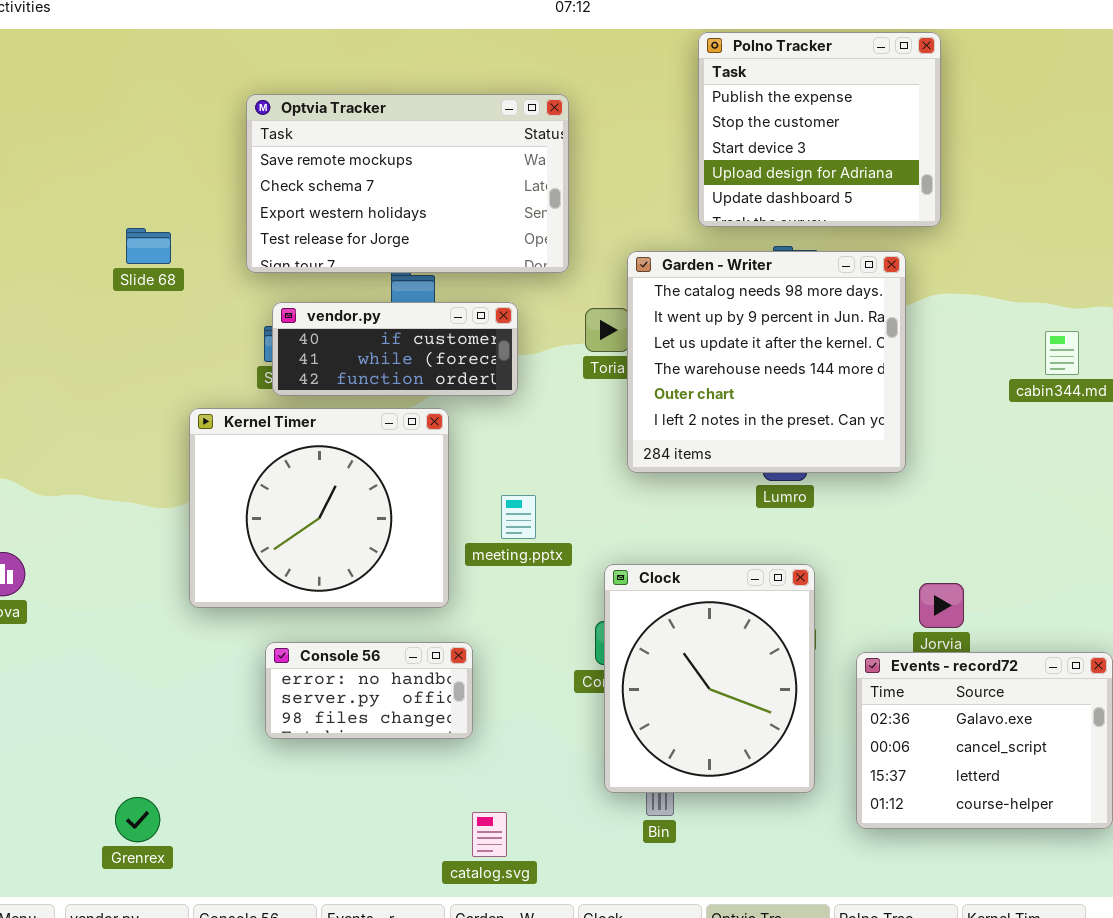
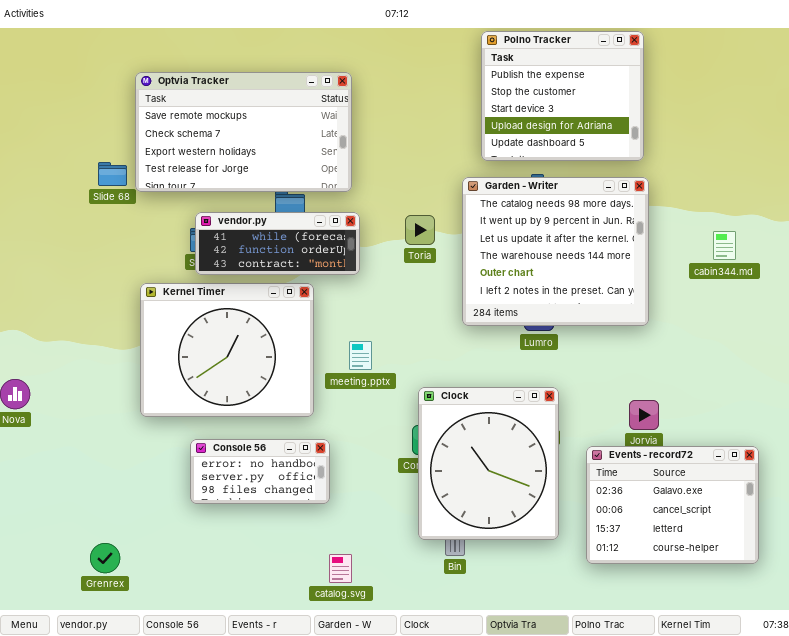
Optvia Tracker: [246,94,569,273] -> [135,72,352,192], moved
Garden - Writer: [627,251,906,473] -> [462,177,649,326], moved
vendor.py: [272,302,518,396] -> [195,212,360,275], scrolled down 1 row

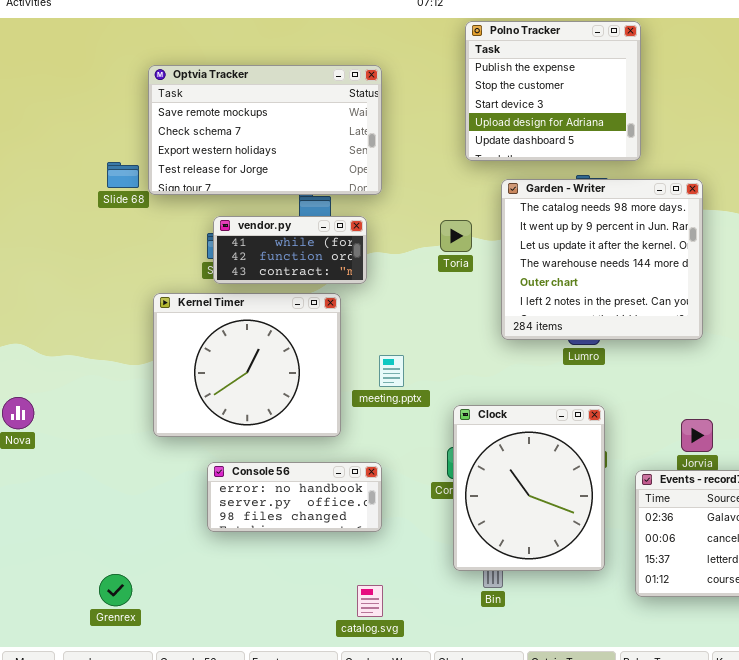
Polno Tracker: [481,31,644,161] -> [465,21,641,161], moved
vendor.py: [195,212,360,275] -> [213,216,367,284], resized
Console 56: [190,439,330,504] -> [207,462,382,532], resized

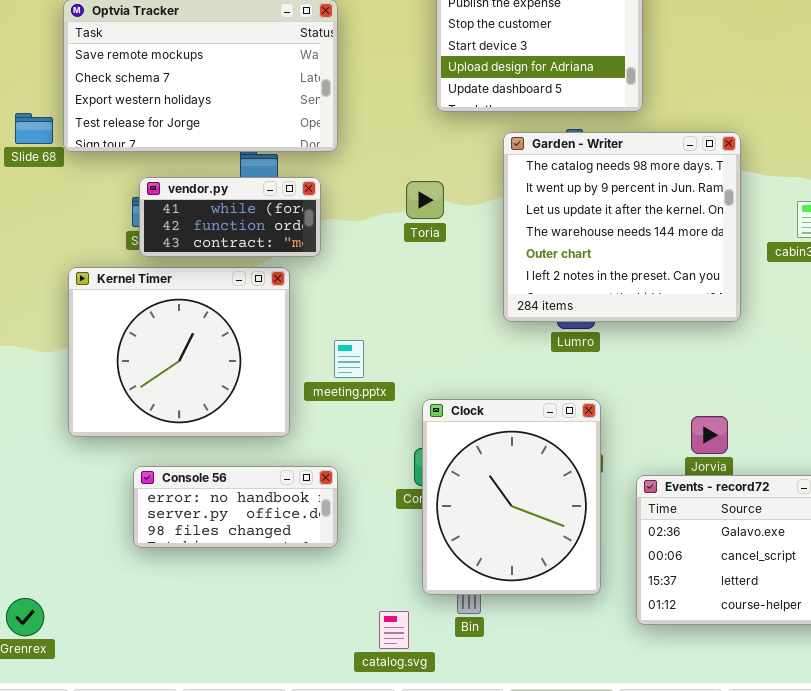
Garden - Writer: [501,179,703,340] -> [503,132,741,322], moved
catalog.svg: [357,585,383,617] -> [379,611,409,649], moved

